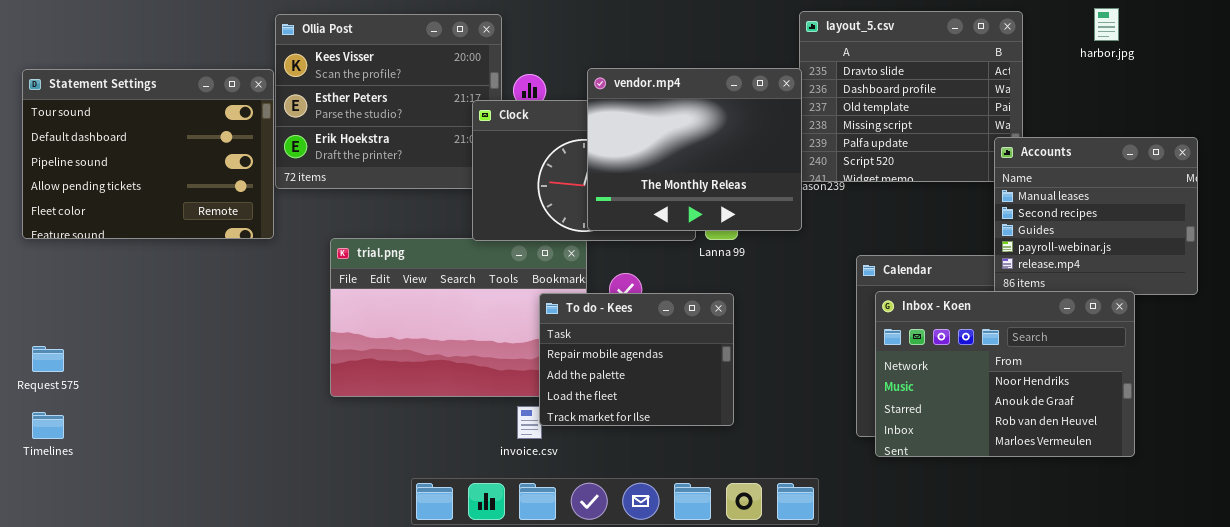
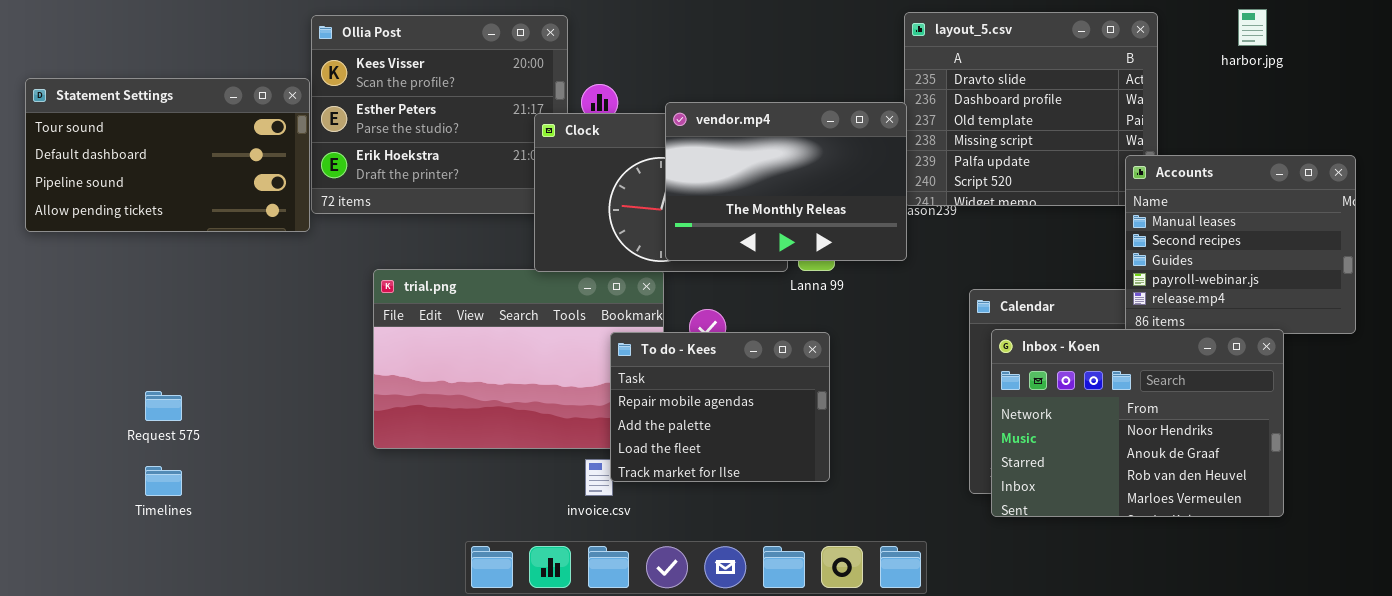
vendor.mp4: [587,68,802,231] -> [665,102,907,261], resized
Statement Settings: [22,69,274,239] -> [25,78,310,232], resized
Request 575: [32,346,64,372] -> [145,391,182,421], moved
Timelines: [32,412,64,439] -> [145,466,182,496], moved

